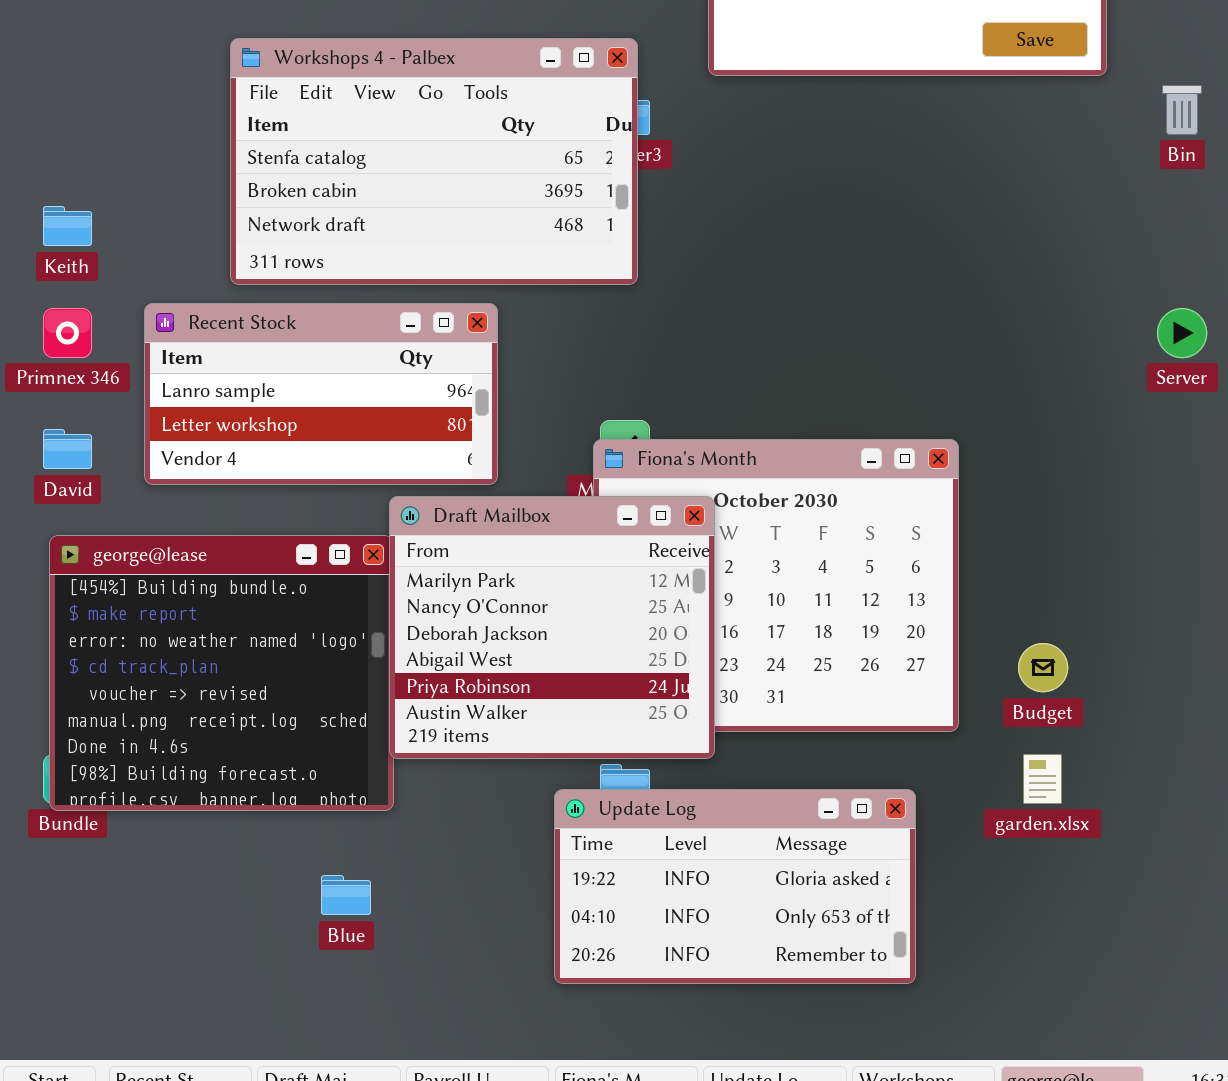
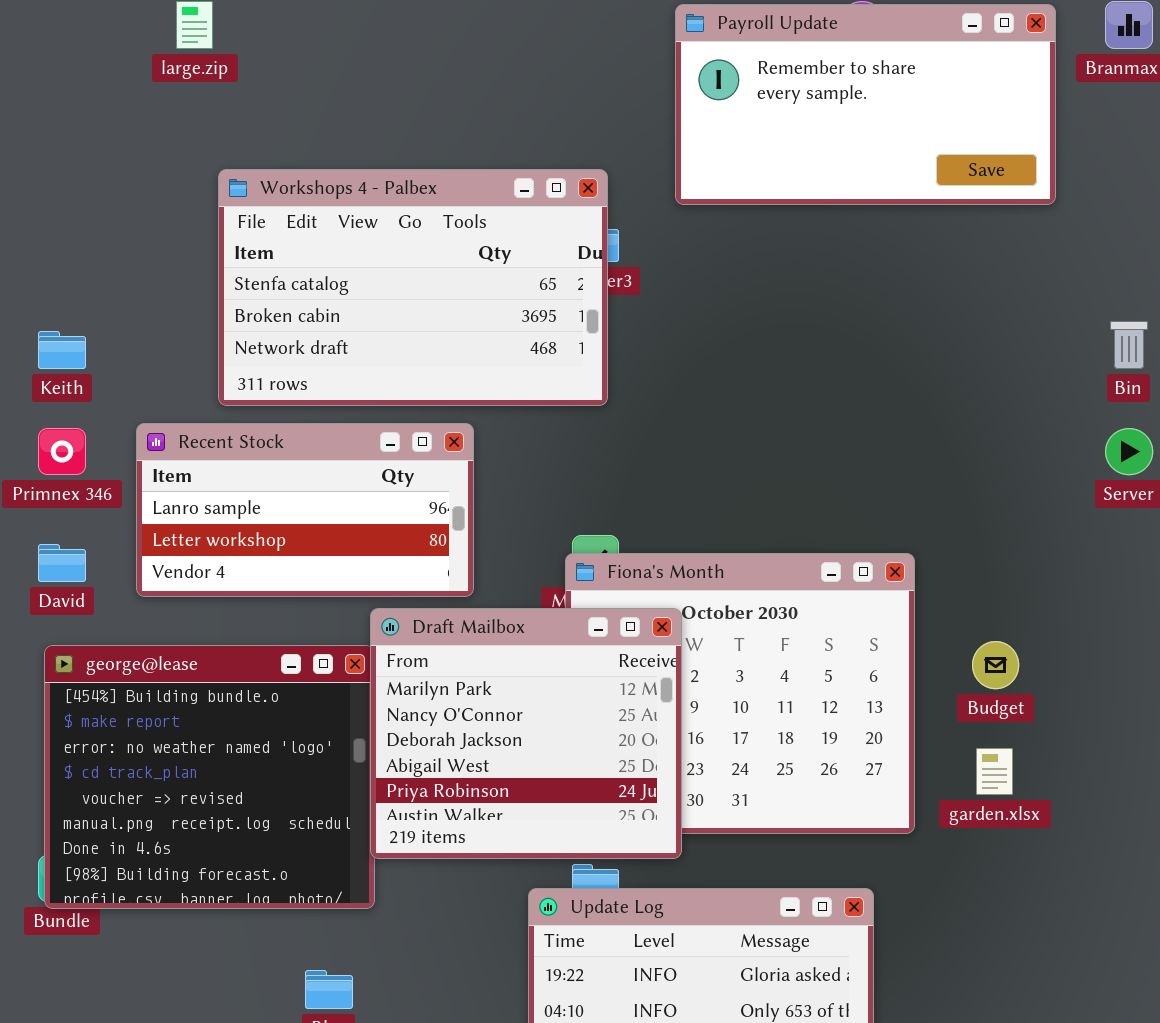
Bin: [1162,85,1202,135] -> [1110,321,1148,369], moved
Budget: [1018,643,1068,692] -> [972,641,1019,689], moved
garden.xlsx: [1023,754,1062,804] -> [976,748,1013,795], moved

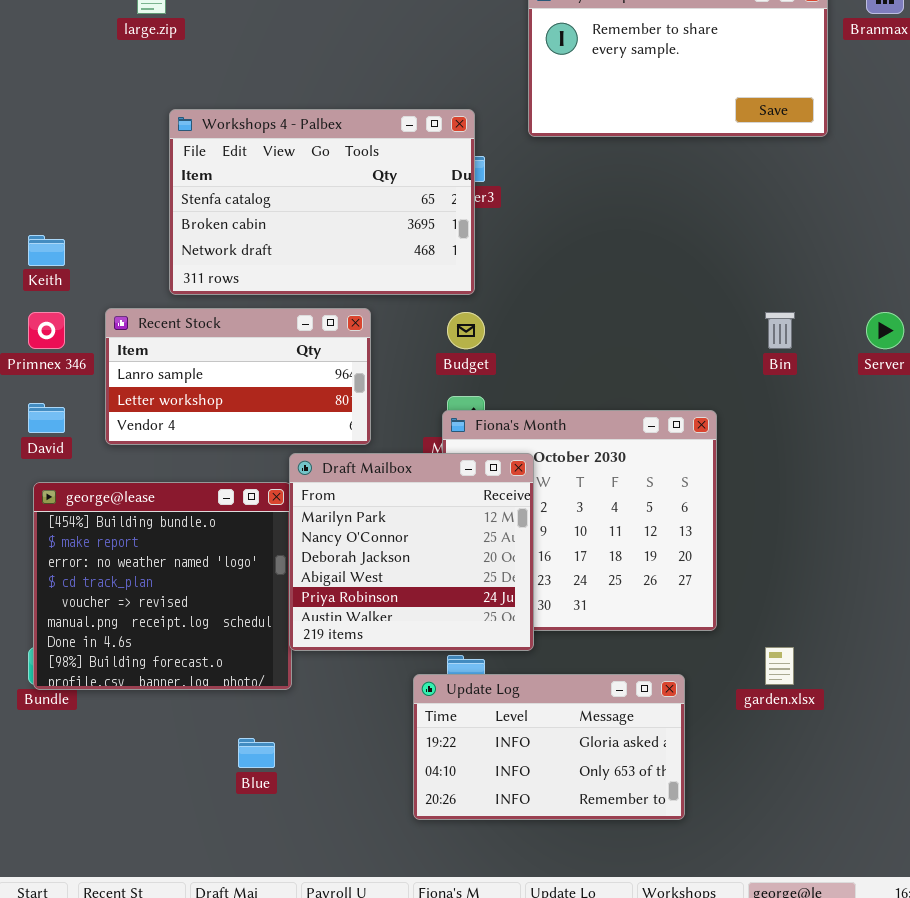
Bin: [1110,321,1148,369] -> [765,312,795,349], moved
Budget: [972,641,1019,689] -> [447,312,485,349], moved
garden.xlsx: [976,748,1013,795] -> [765,647,794,685], moved

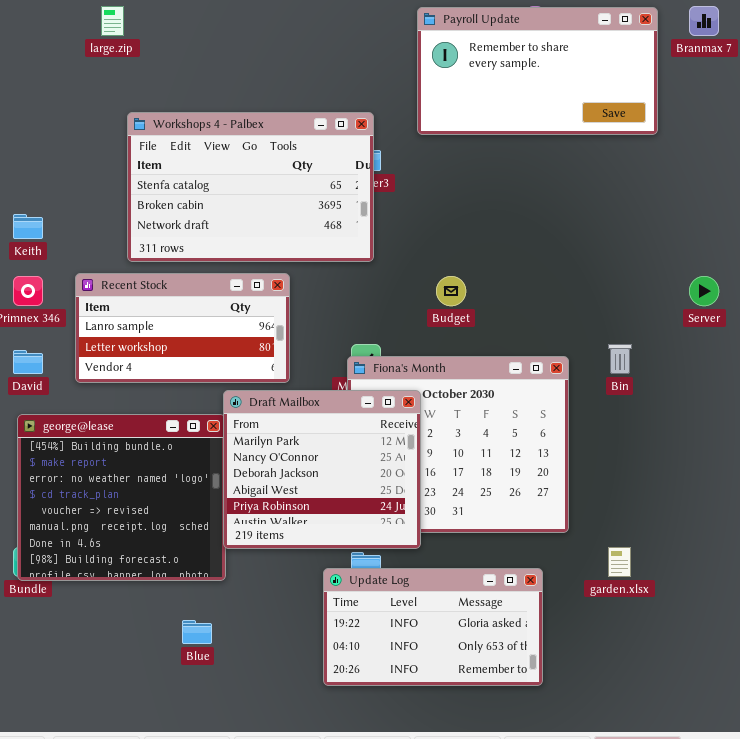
Budget: [447,312,485,349] -> [436,276,466,306], moved
Bin: [765,312,795,349] -> [608,344,632,374], moved

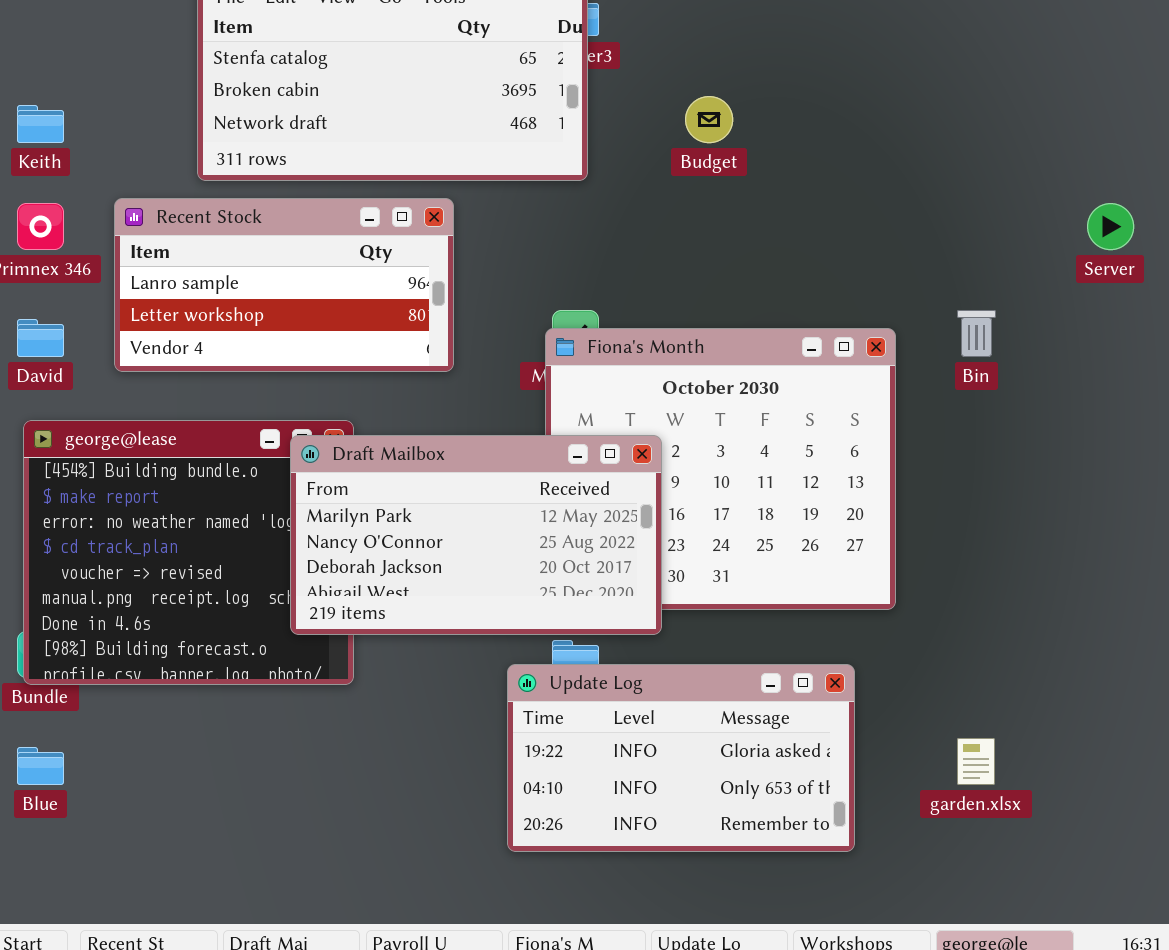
Budget: [436,276,466,306] -> [685,96,733,143], moved
Draft Mailbox: [223,390,421,549] -> [290,435,662,635], resized
garden.xlsx: [608,547,631,577] -> [957,738,995,785], moved
Blue: [182,620,212,644] -> [17,747,64,785], moved

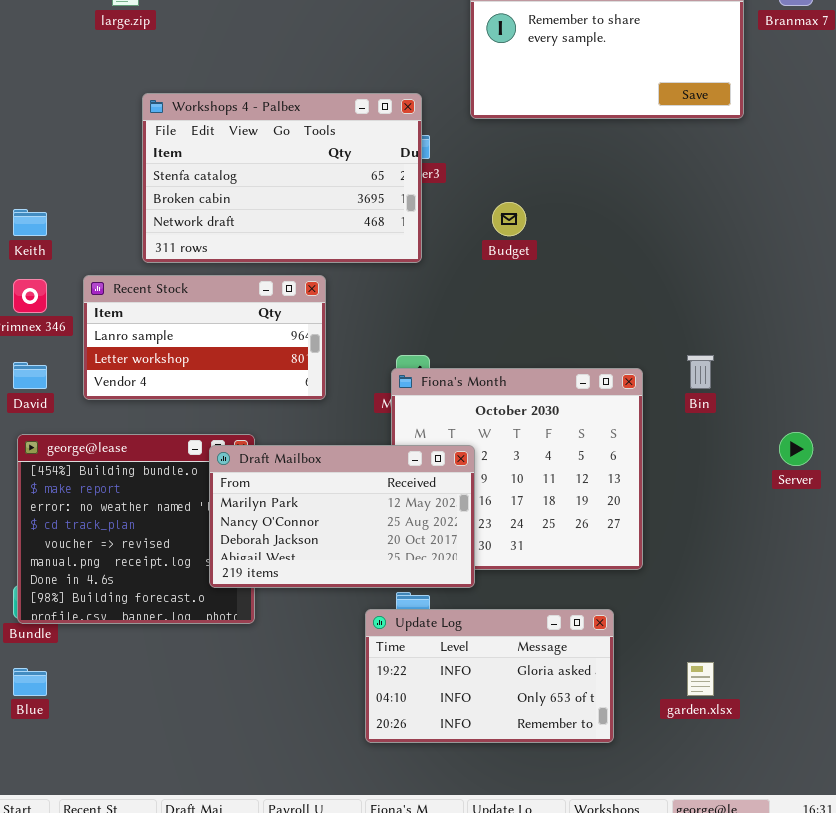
Server: [1087,203,1134,250] -> [779,432,813,466], moved

